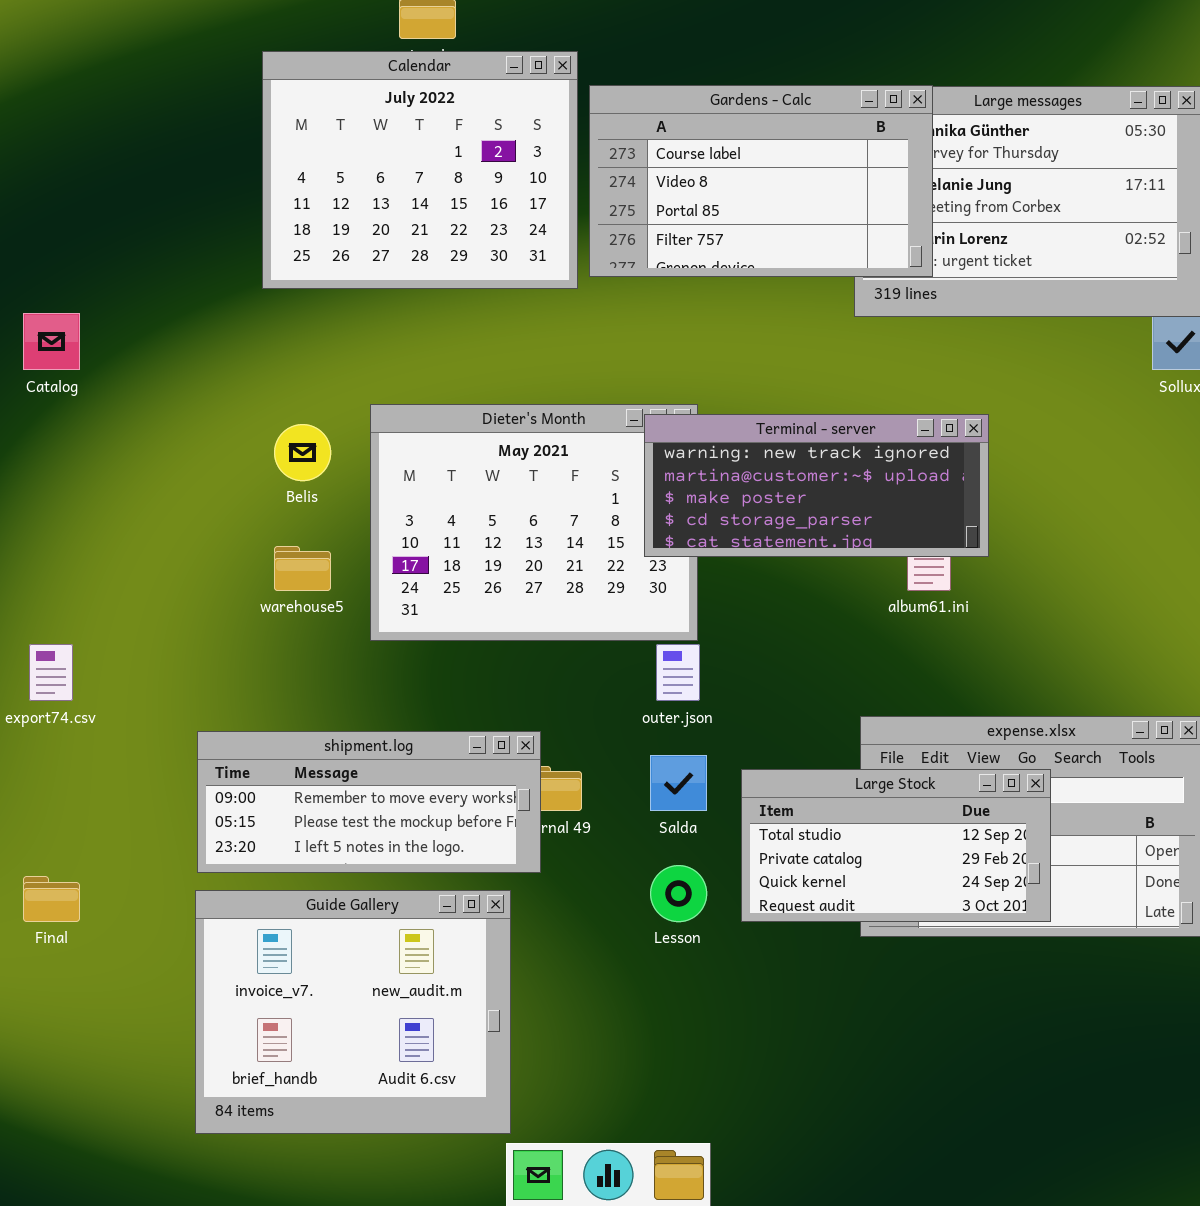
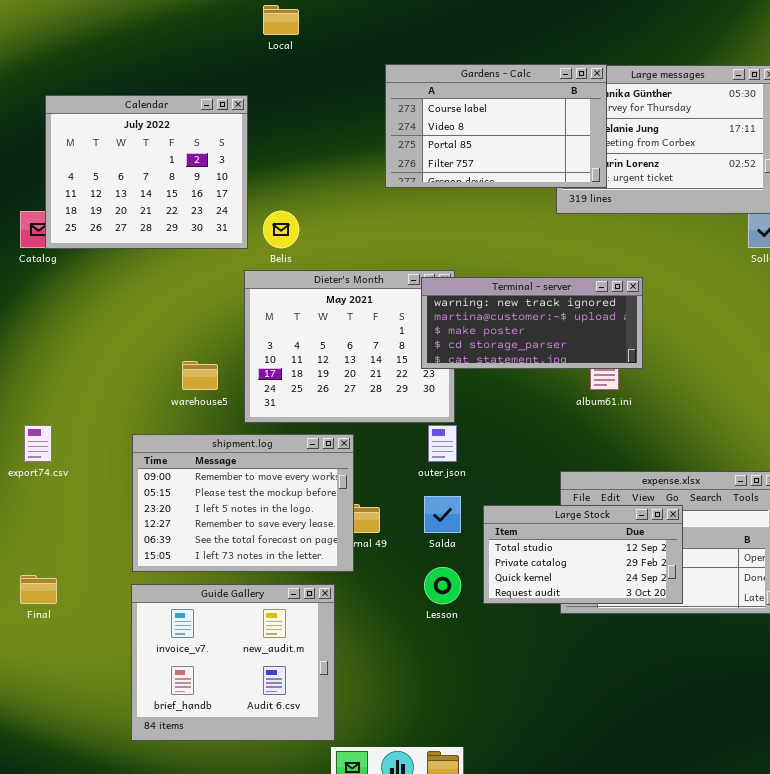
Calendar: [262,51,578,289] -> [45,95,248,249], moved
Belis: [274,424,331,481] -> [263,211,299,248], moved
shipment.log: [197,731,541,873] -> [132,434,354,572], resized

